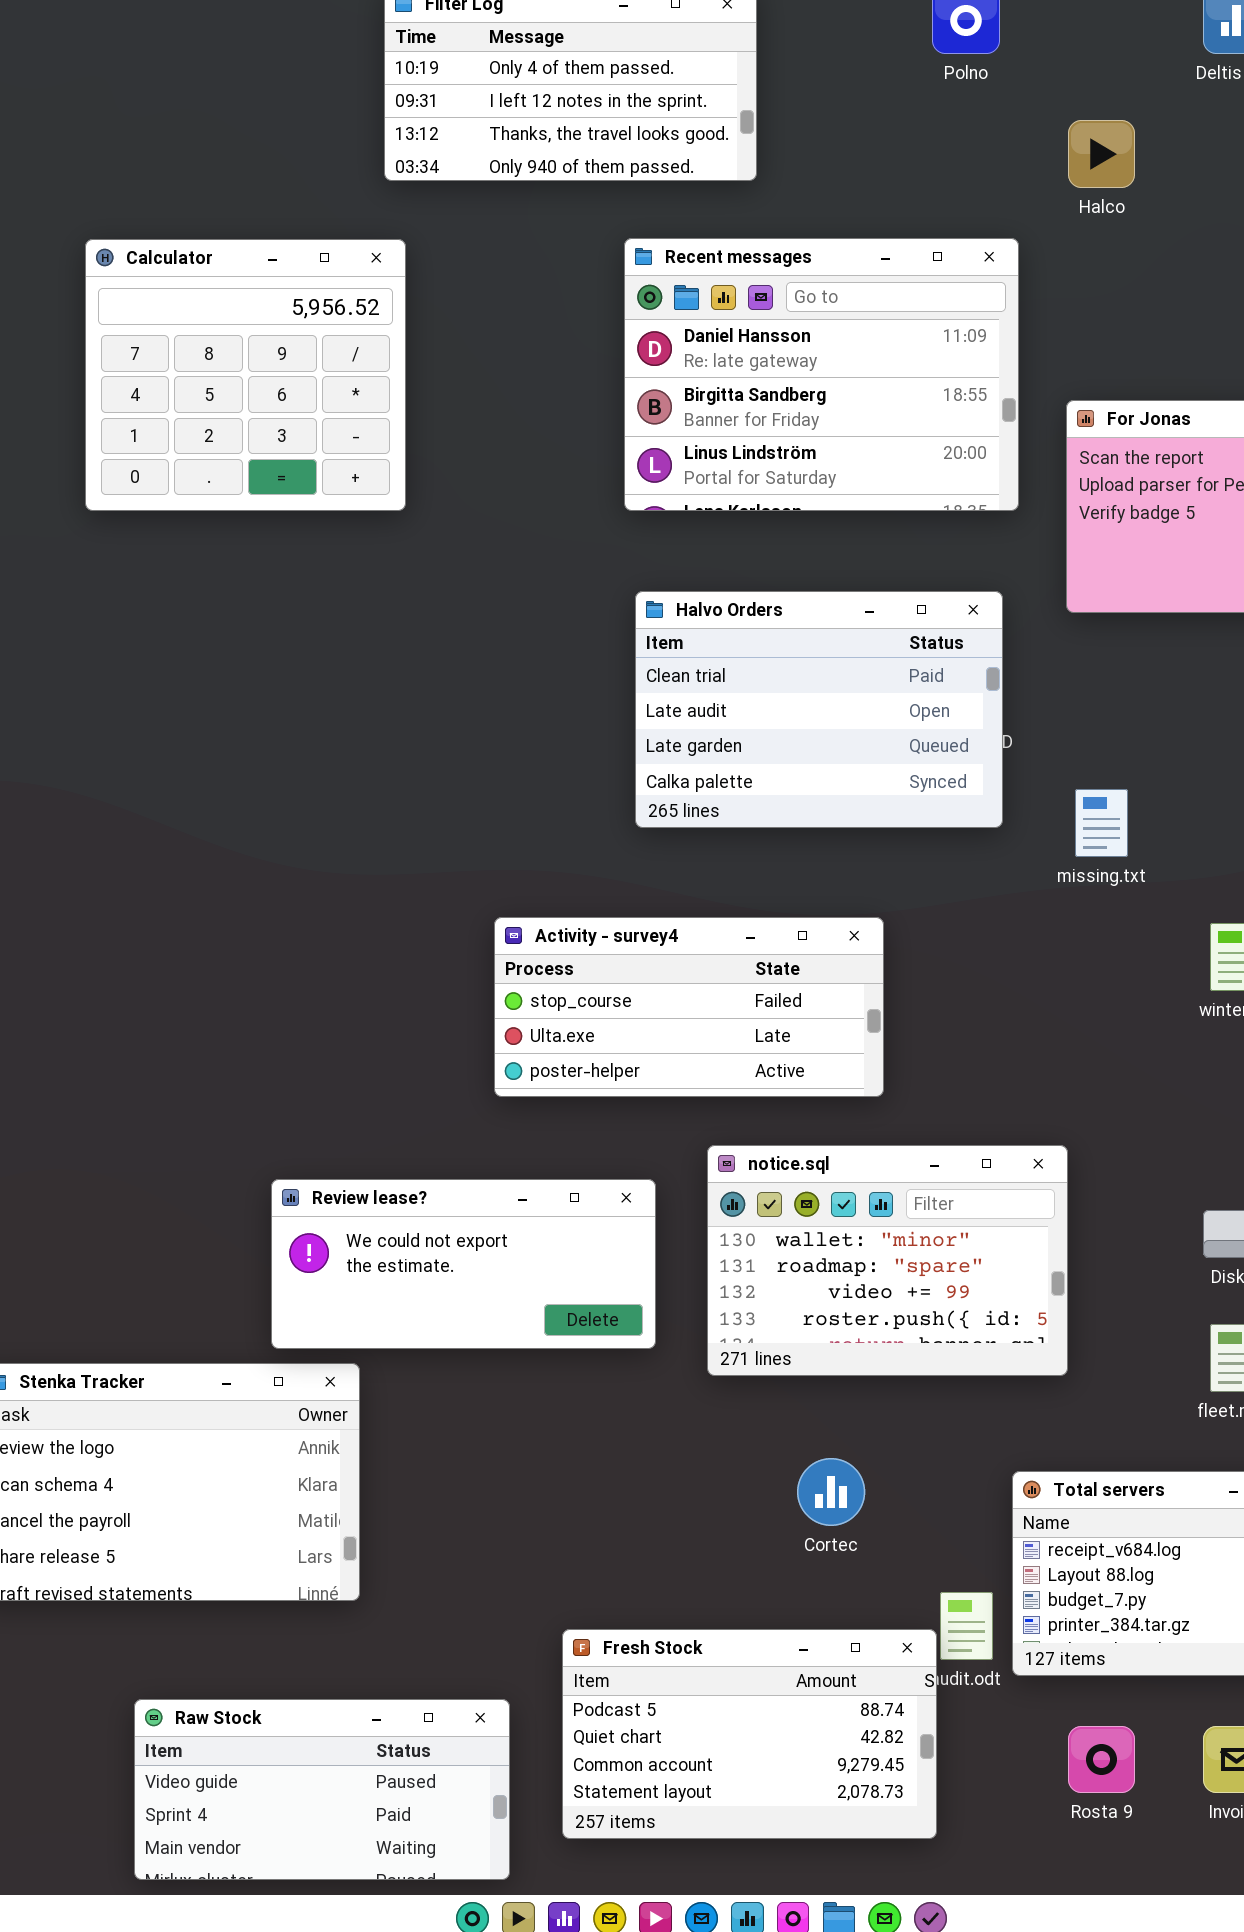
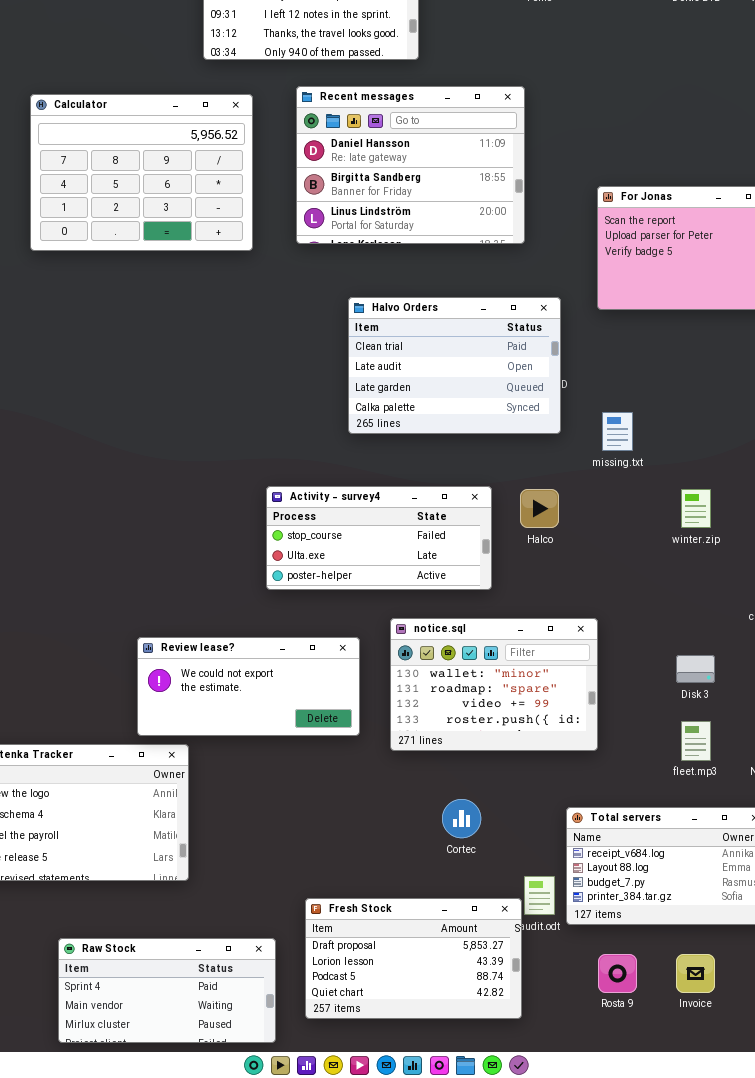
Halco: [1068,120,1135,188] -> [520,489,559,528], moved
Recent messages: [624,238,1019,511] -> [296,86,525,244], moved
Calculator: [85,239,406,511] -> [30,94,253,251], resized
Fresh Stock: [562,1629,937,1839] -> [305,898,522,1019], scrolled up 2 rows
Raw Stock: [134,1699,510,1880] -> [58,938,276,1043], scrolled down 1 row

